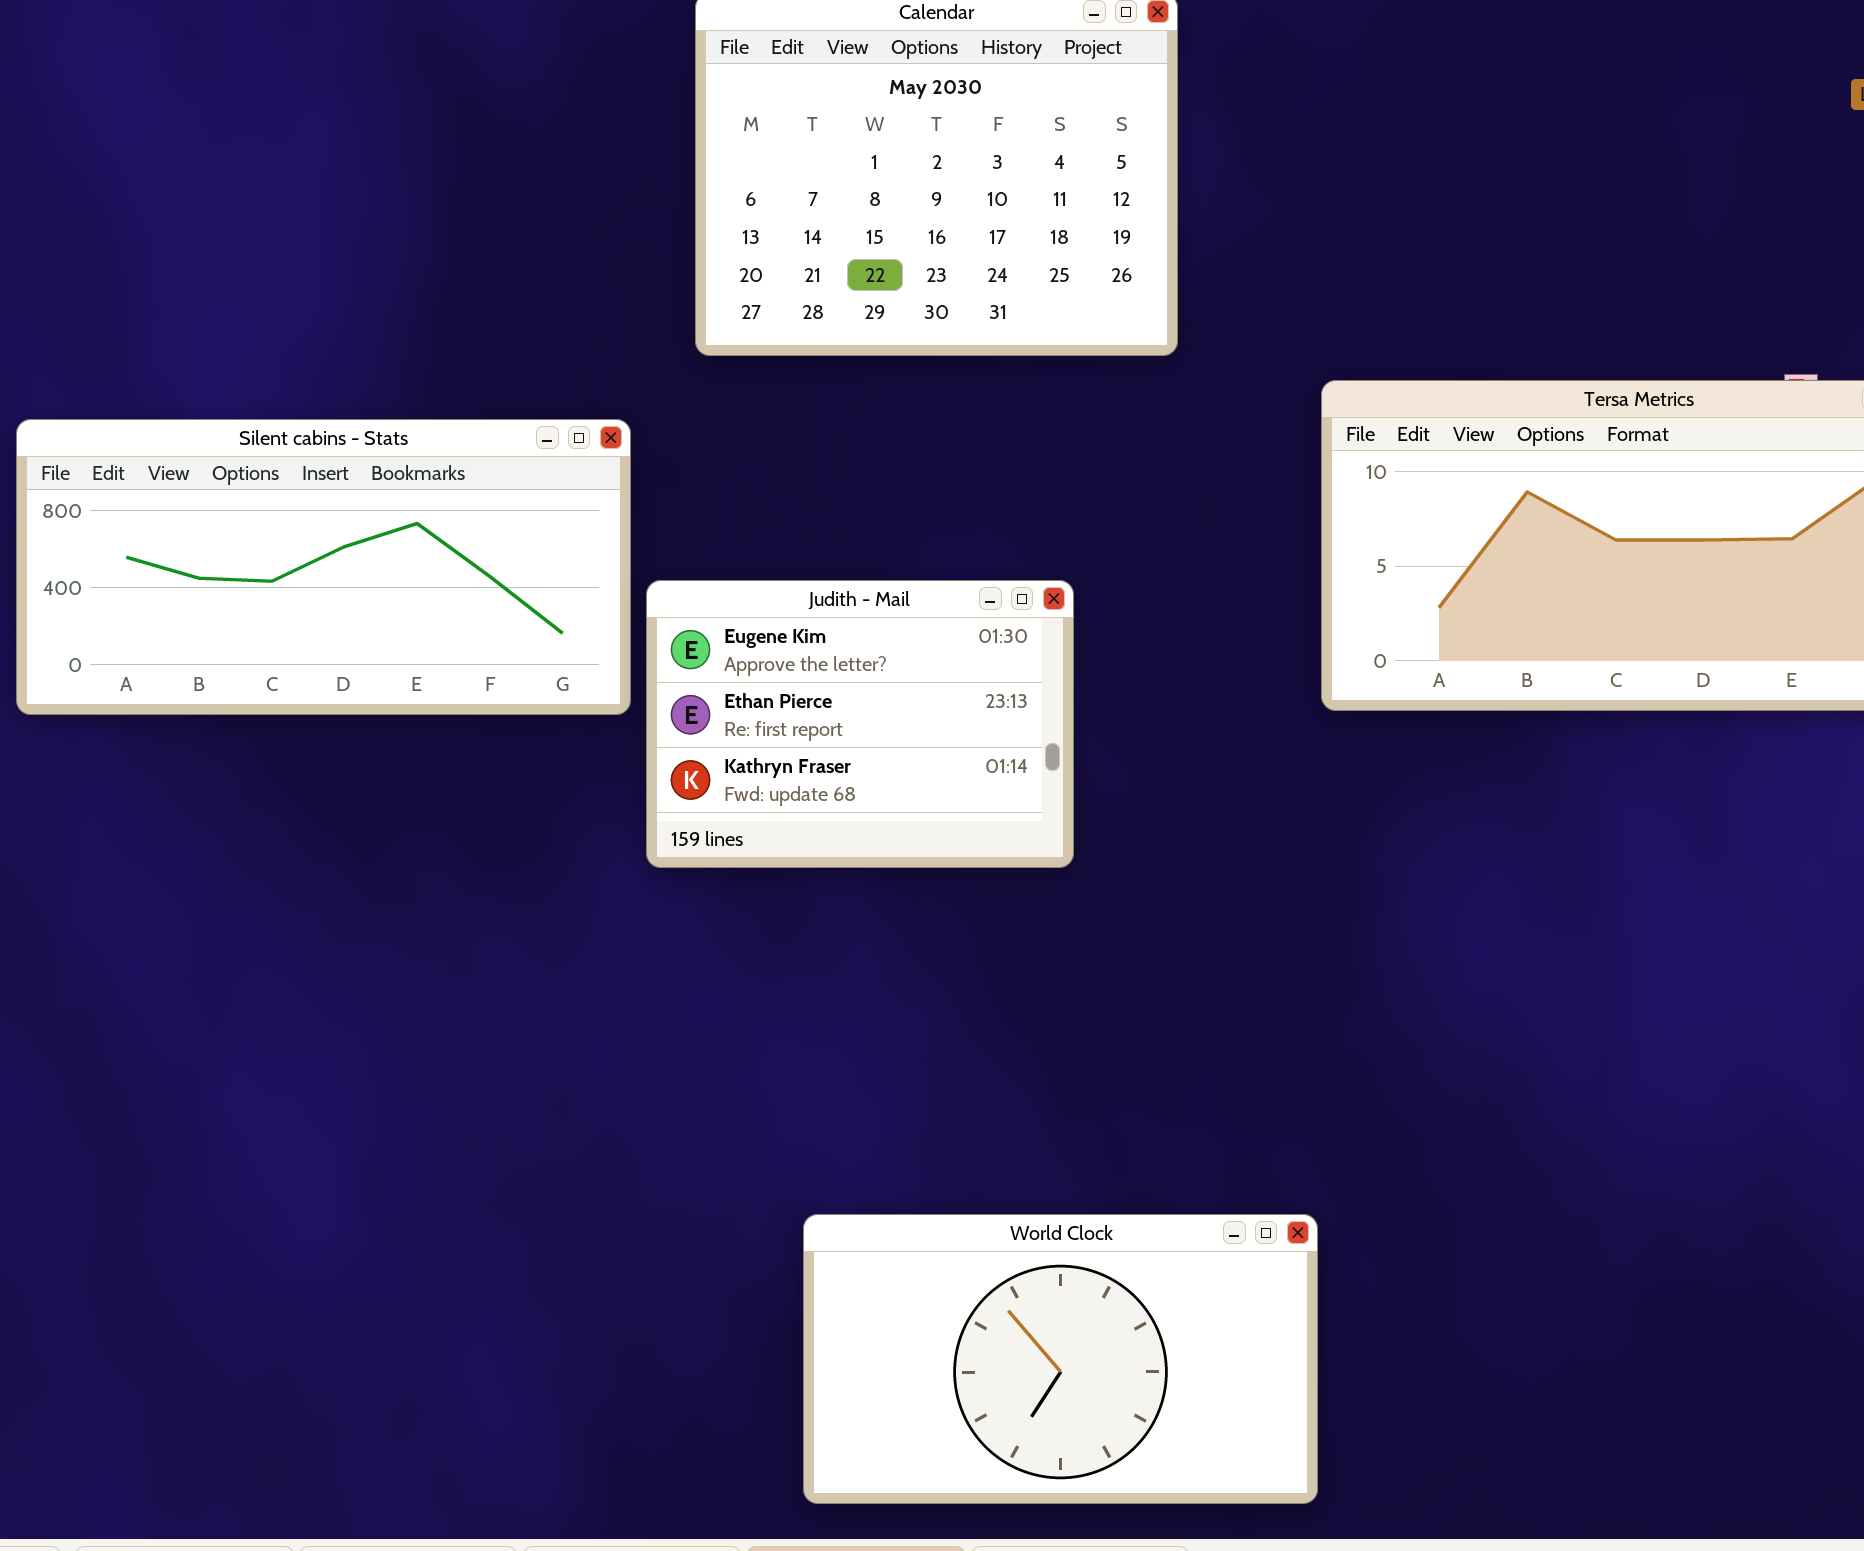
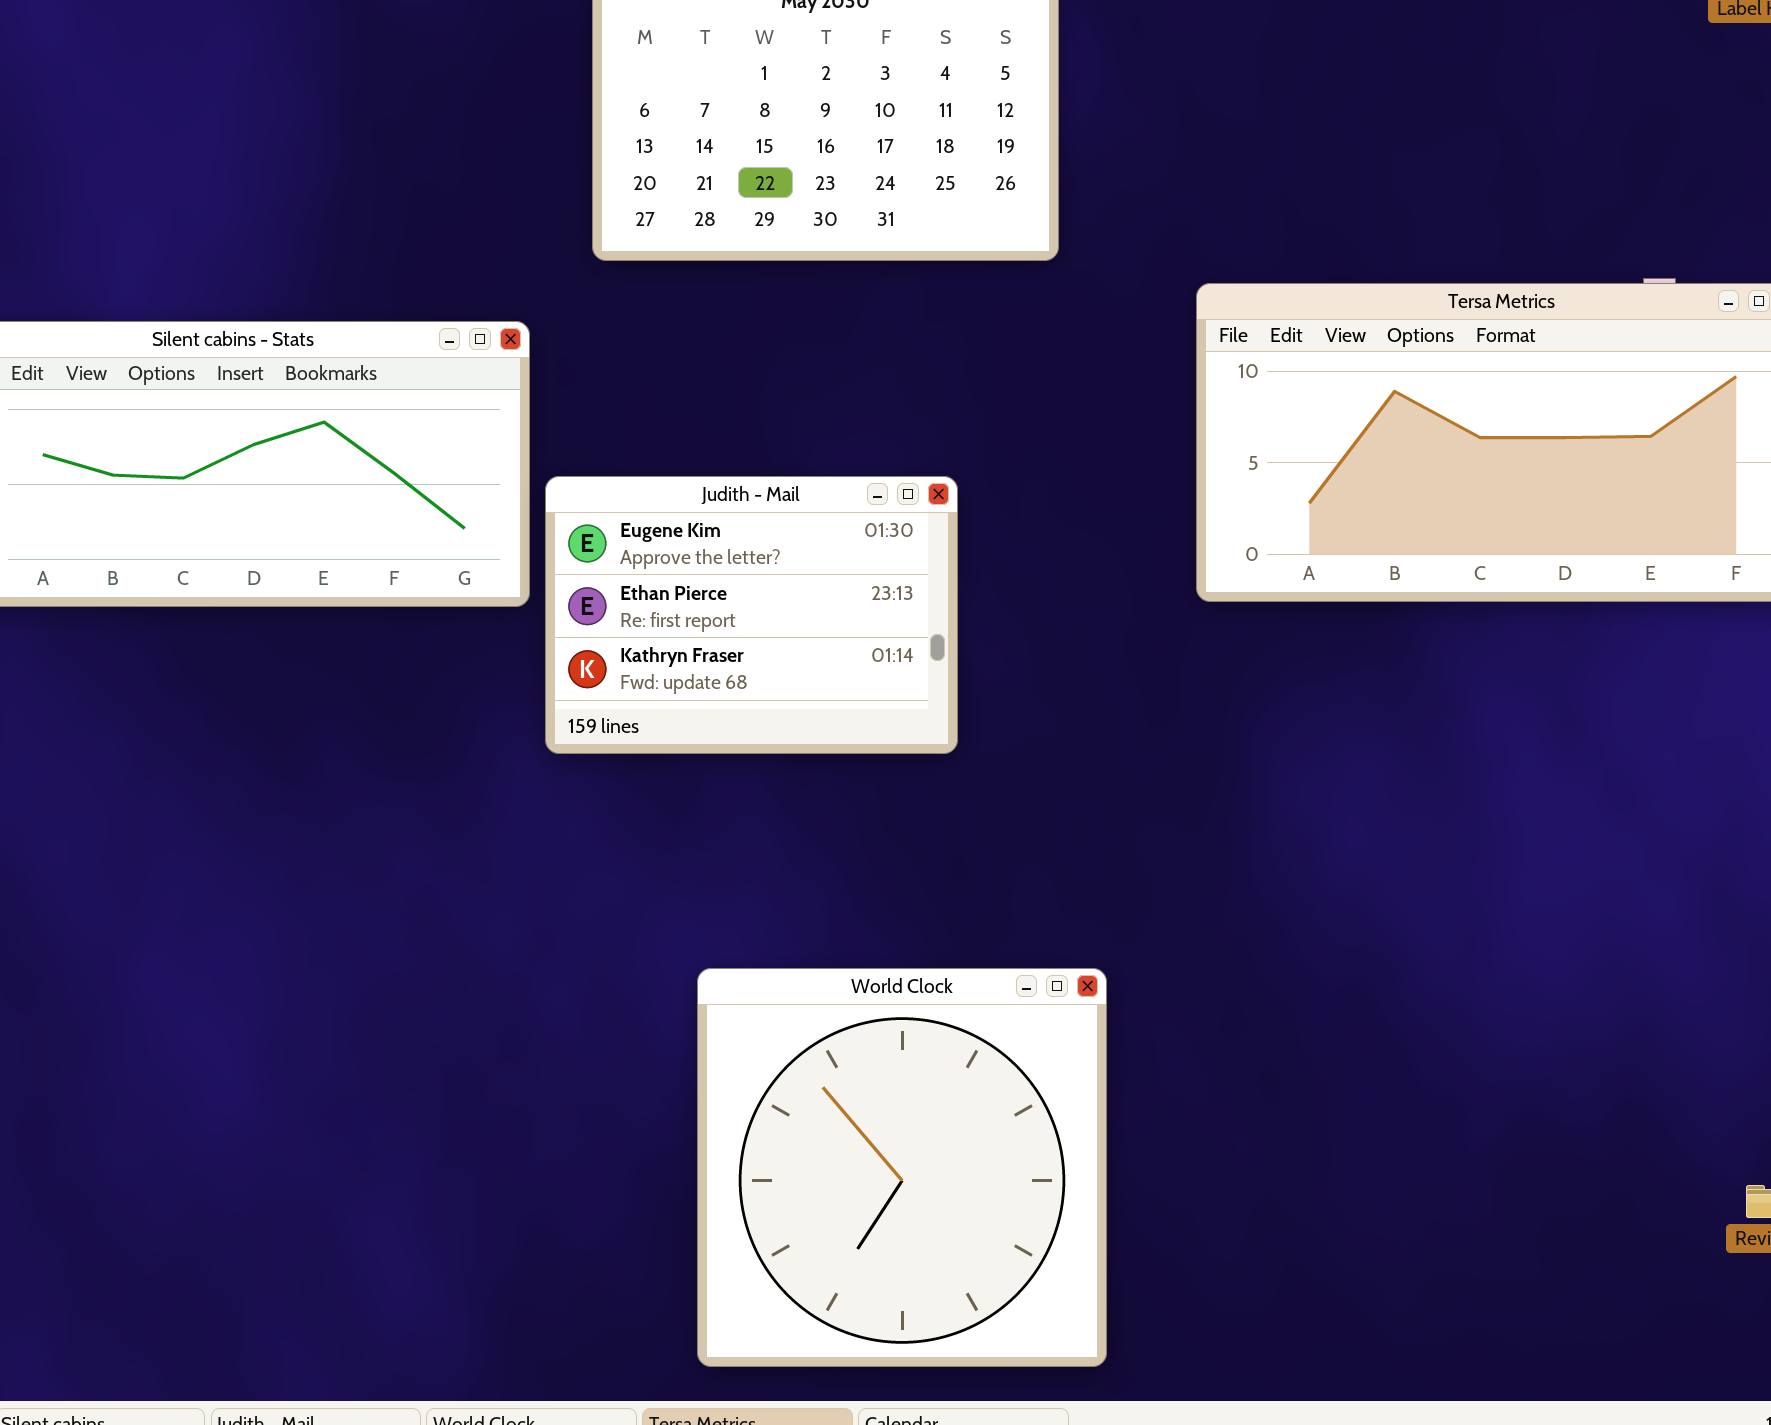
World Clock: [803,1214,1318,1504] -> [697,968,1107,1367], resized

